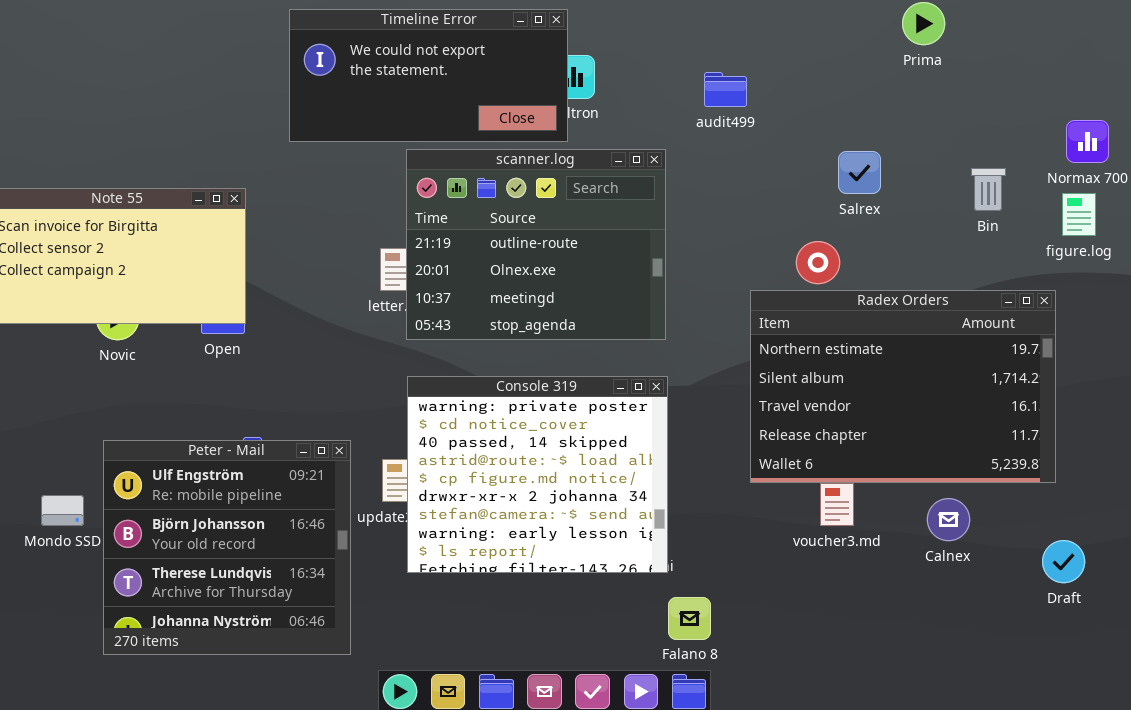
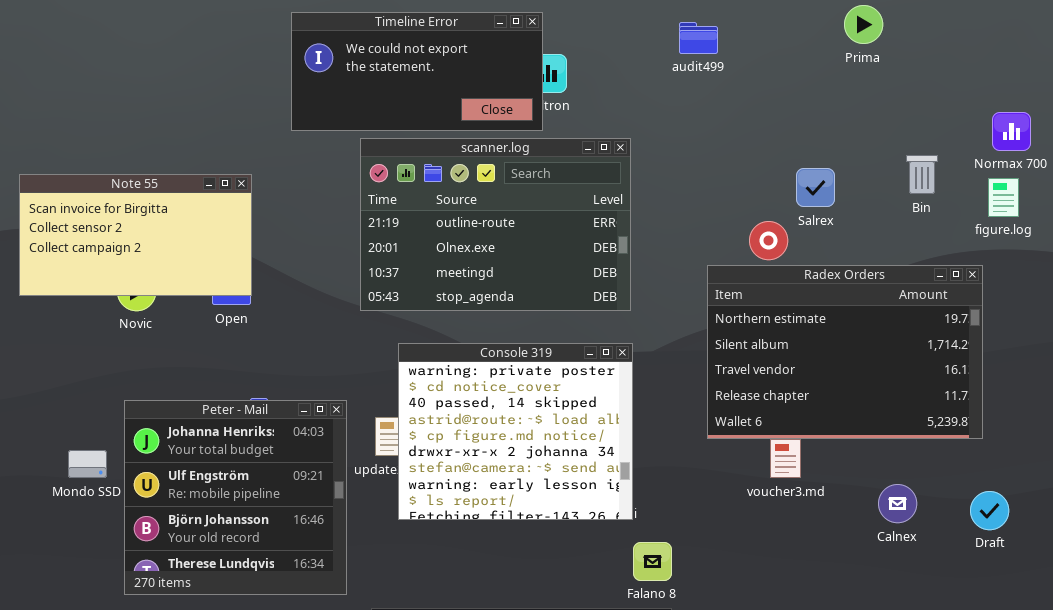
audit499: [704,72,747,107] -> [679,22,718,54], moved
scanner.log: [406,149,666,340] -> [360,138,631,311], resized
Salrex: [838,151,881,194] -> [796,168,835,207], moved
Peter - Mail: [103,440,351,655] -> [124,400,347,595], scrolled up 1 row
Calnex: [927,498,970,541] -> [878,484,917,523], moved

